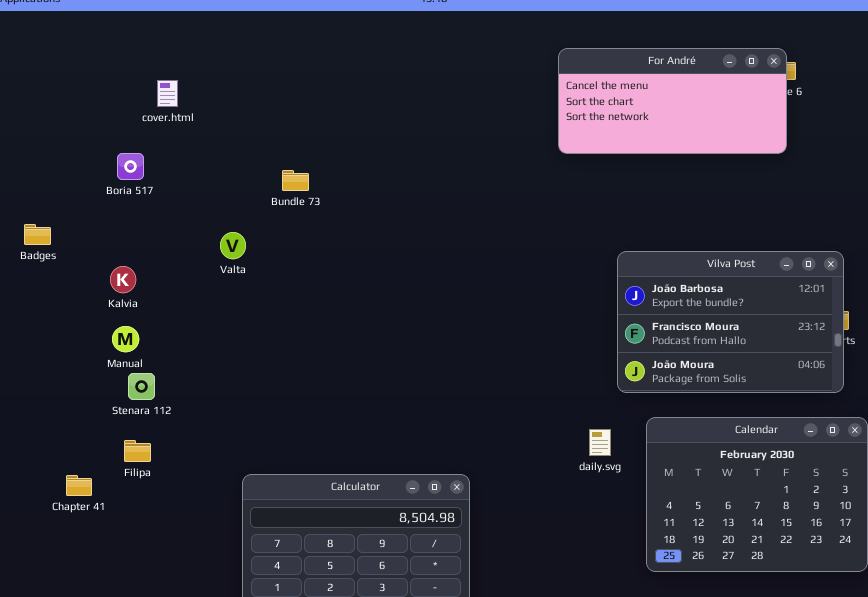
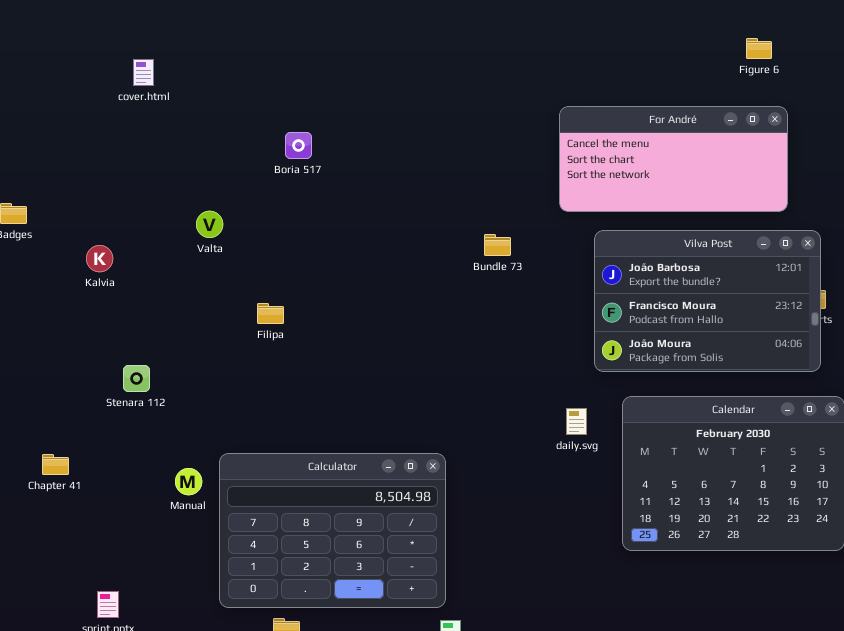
For André: [558,48,787,154] -> [559,106,788,212], moved
Boria 517: [117,153,144,180] -> [285,132,312,159], moved
Bundle 73: [282,170,309,191] -> [484,234,511,256], moved
Manual: [112,326,139,352] -> [175,468,202,495], moved
Stenara 112: [128,373,155,400] -> [123,365,150,392], moved
Filipa: [124,440,151,462] -> [257,303,284,324], moved

